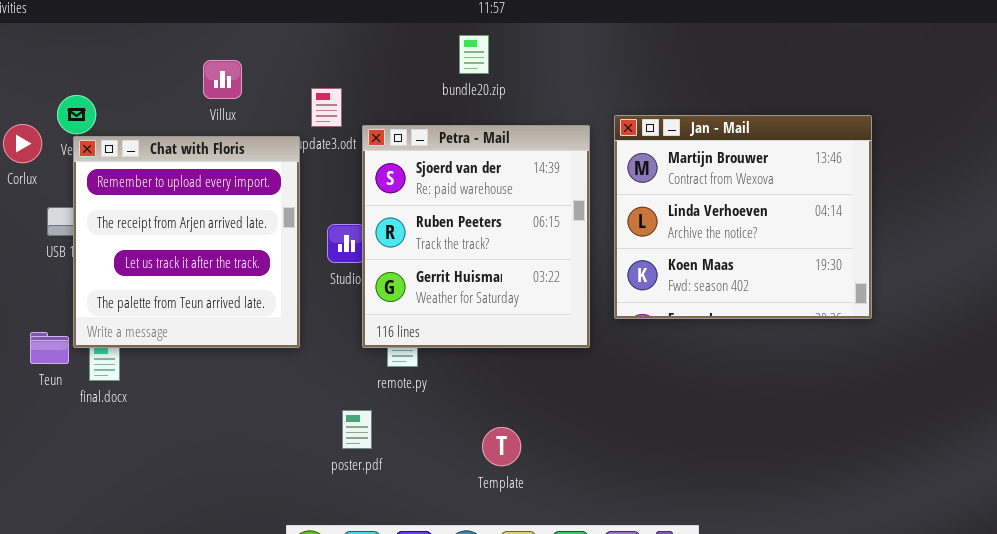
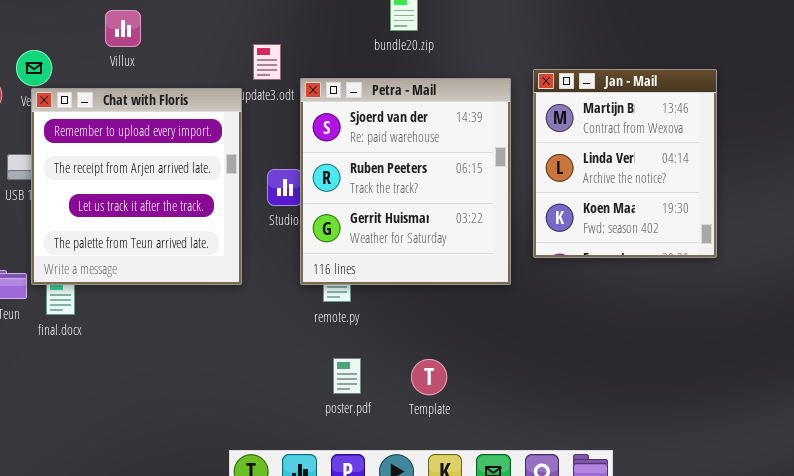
Villux: [203,60,242,99] -> [105,10,141,47], moved
Jan - Mail: [614,115,872,319] -> [533,69,717,258], resized
poster.pdf: [342,410,372,449] -> [333,358,361,394], moved

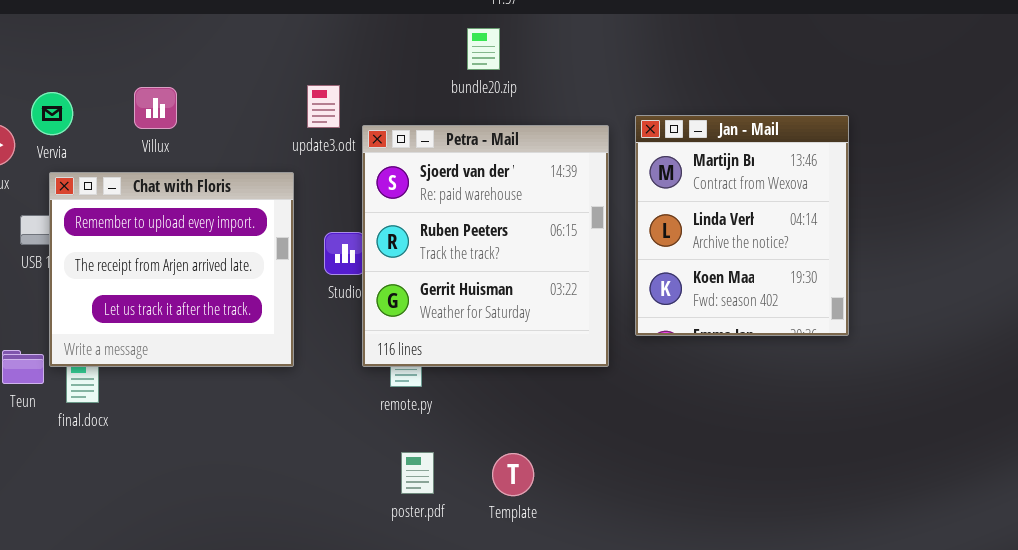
Villux: [105,10,141,47] -> [134,87,177,129], moved
Chat with Floris: [31,88,242,285] -> [49,172,294,367], resized

